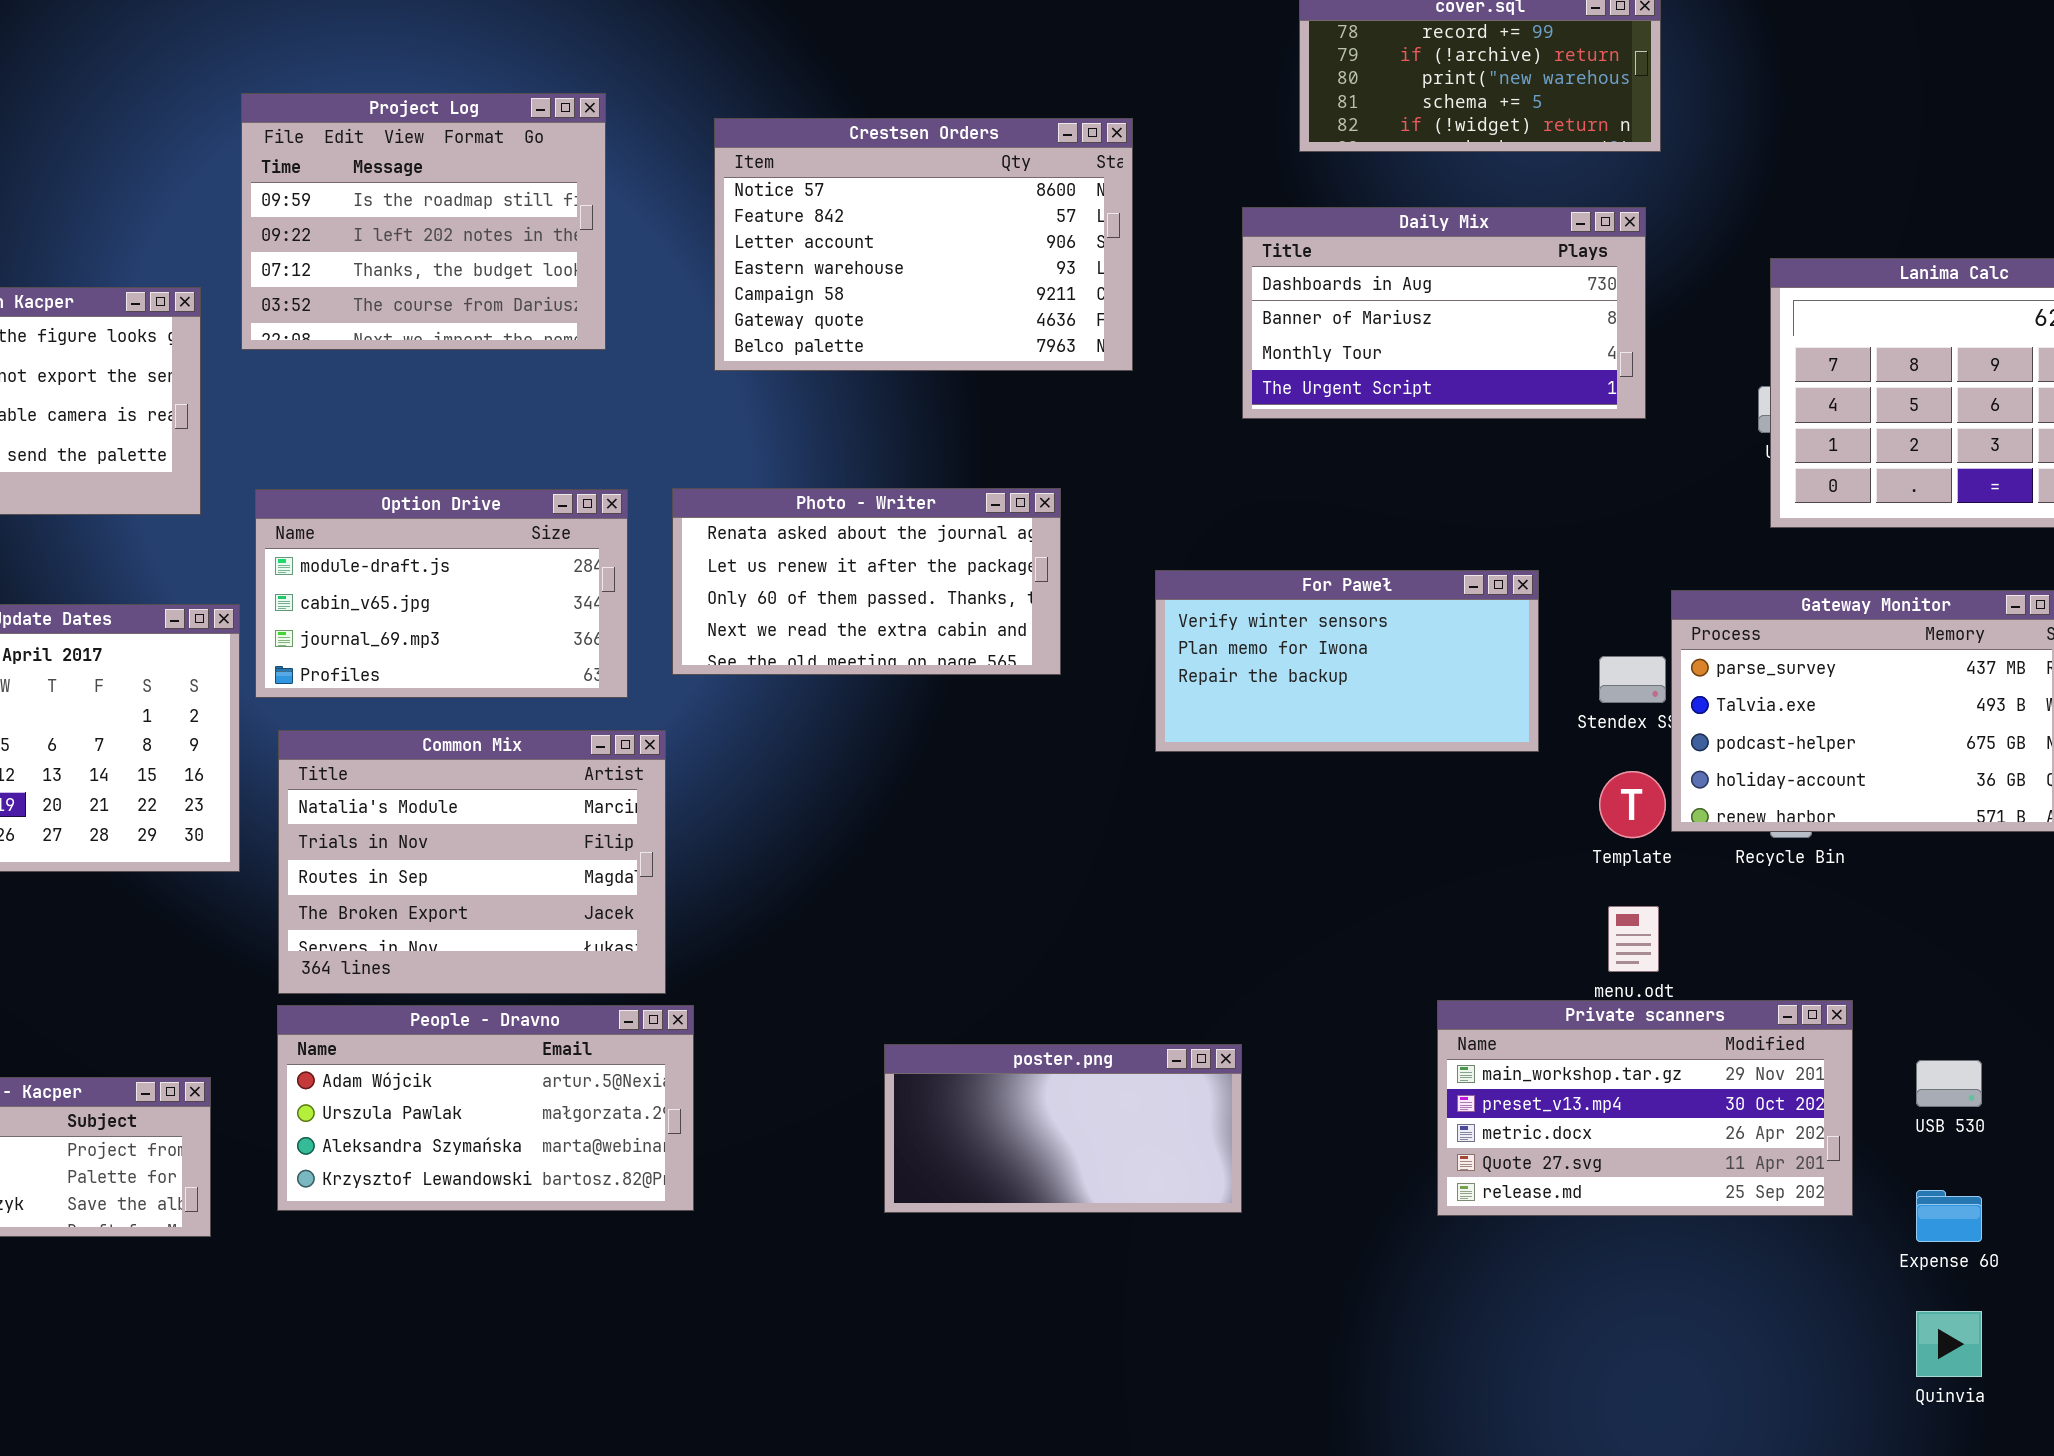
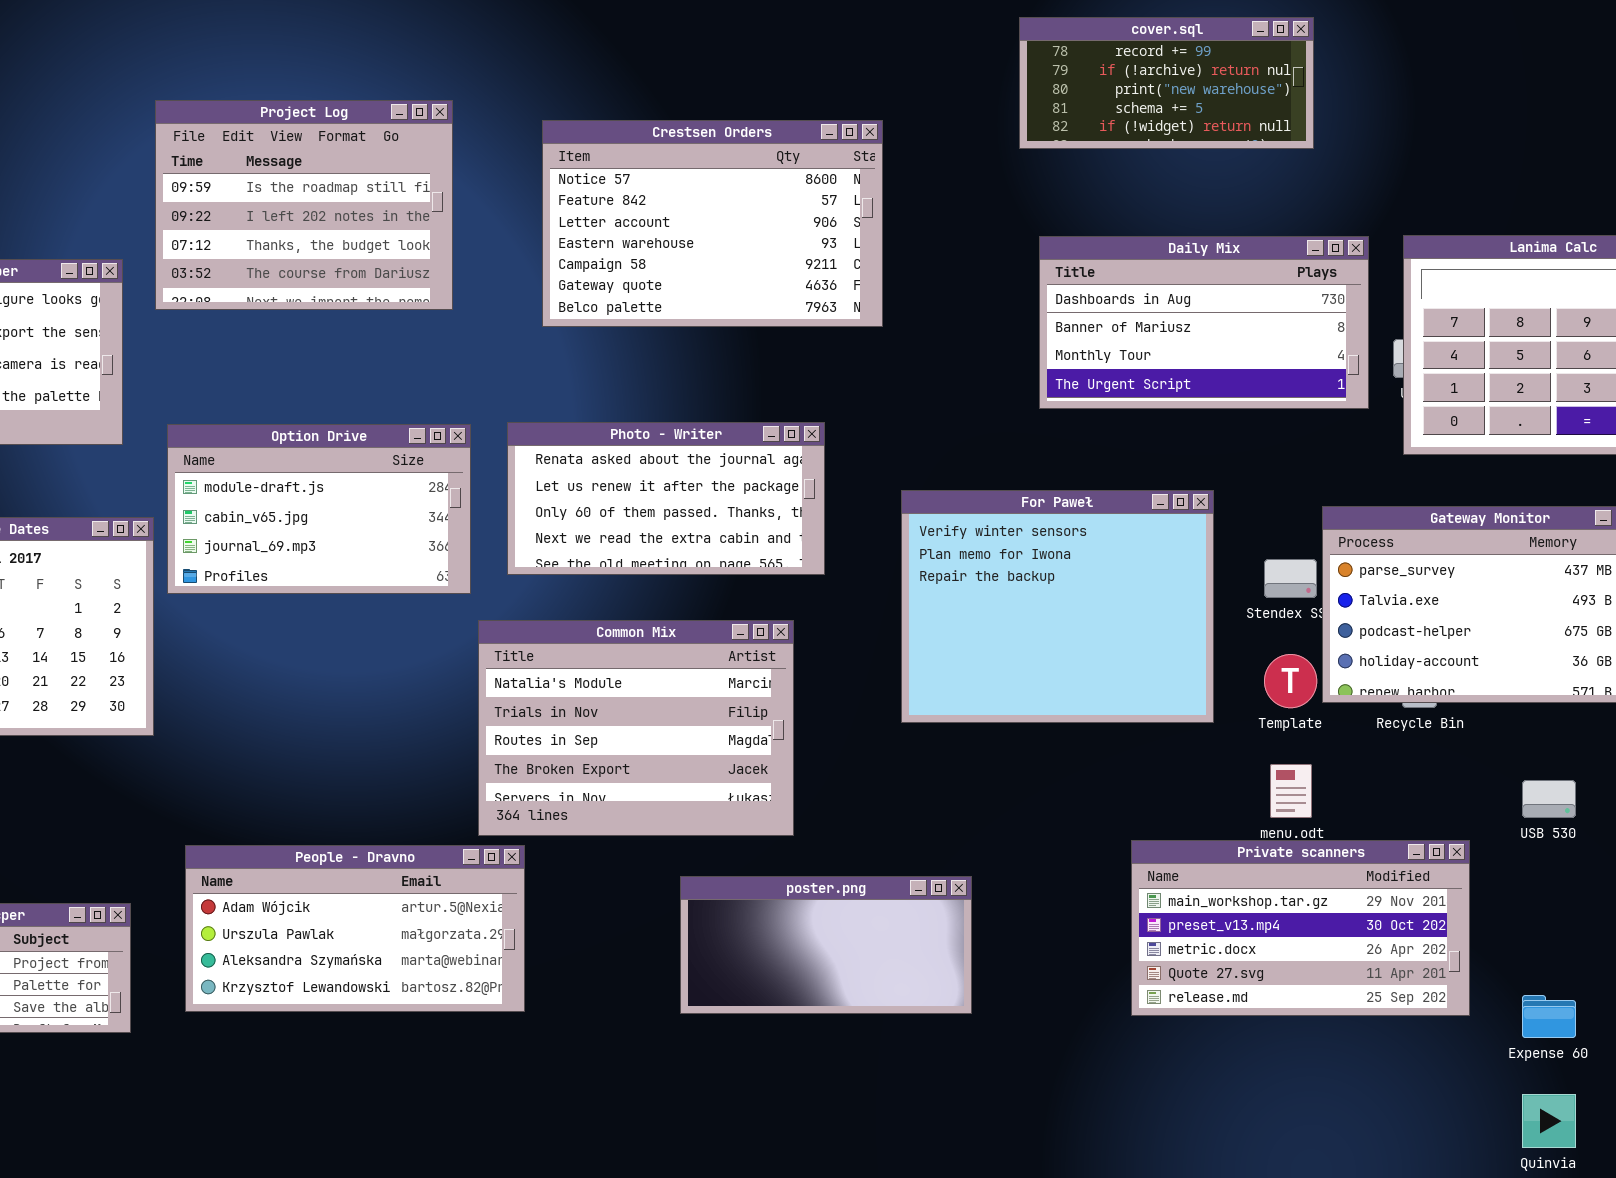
Daily Mix: [1242,207,1646,419] -> [1039,236,1369,409], moved
For Paweł: [1155,570,1539,752] -> [901,490,1214,723], resized
Common Mix: [278,730,666,994] -> [478,620,794,836], moved
USB 530: [1916,1060,1982,1107] -> [1522,780,1576,818], moved

